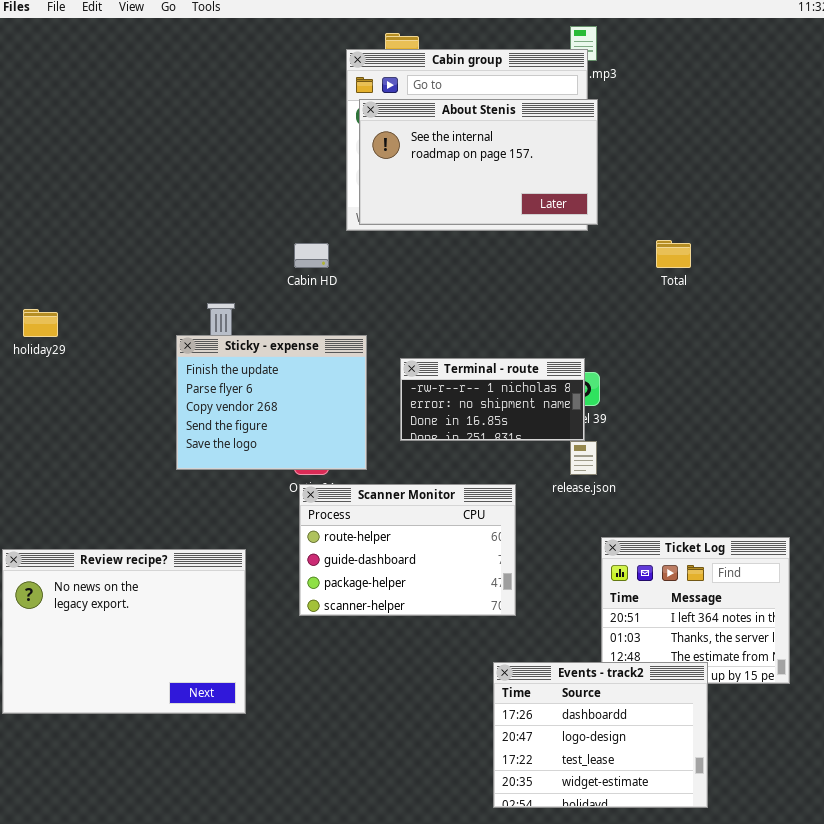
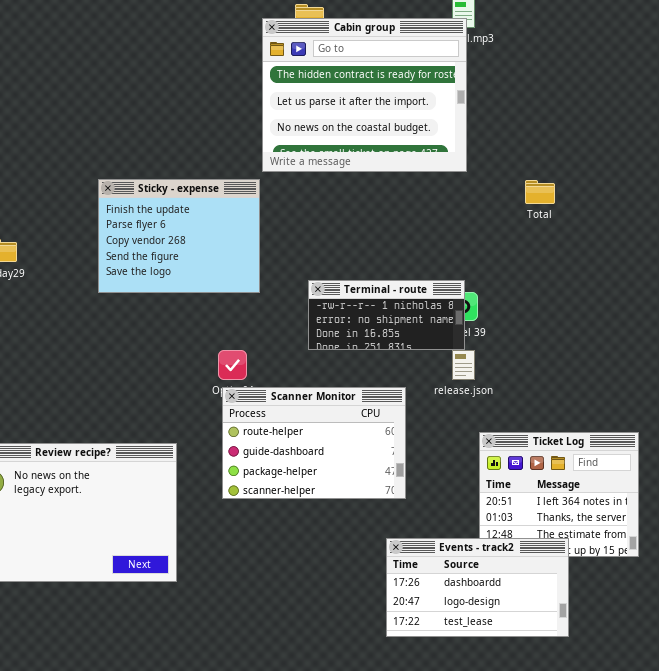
About Stenis: [359,99,598,225] -> none, closed
Sticky - expense: [176,335,367,470] -> [98,179,260,293], moved
Events - track2: [493,662,708,808] -> [386,538,569,637], resized

